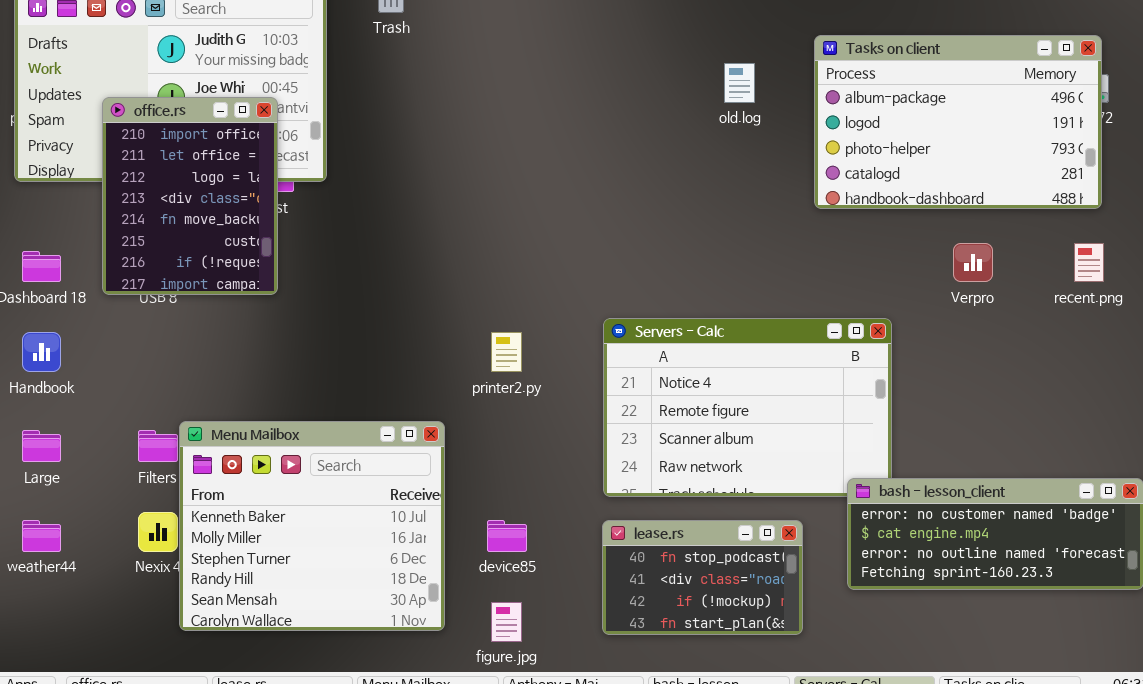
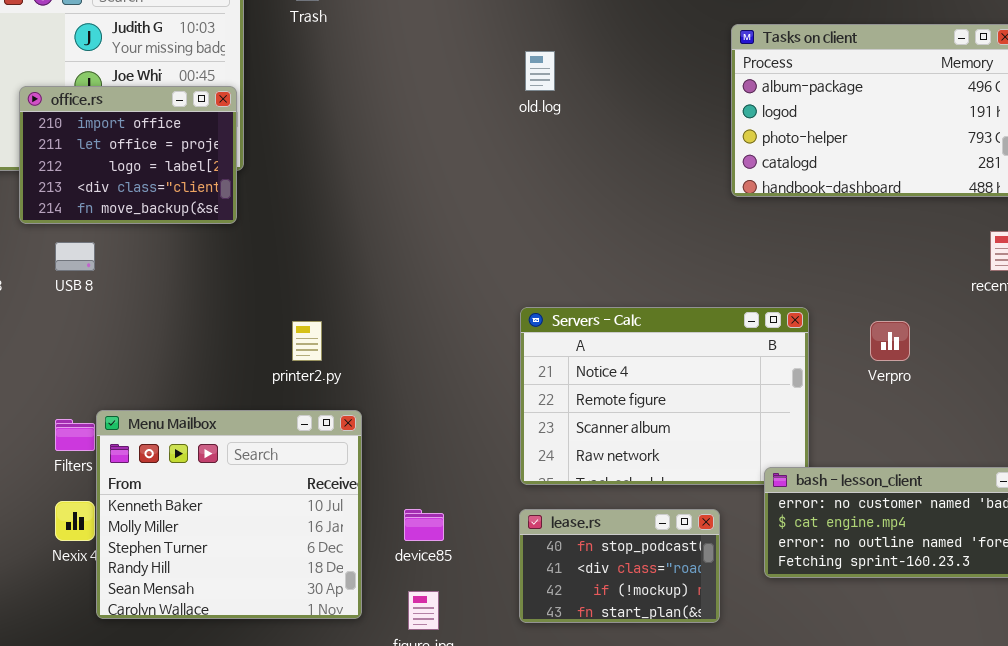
old.log: [724,63,755,103] -> [525,51,555,91], moved
office.rs: [102,97,278,295] -> [19,86,237,224], resized
Verpro: [953,243,993,282] -> [870,321,910,361], moved
printer2.py: [491,332,522,372] -> [292,321,322,361], moved

